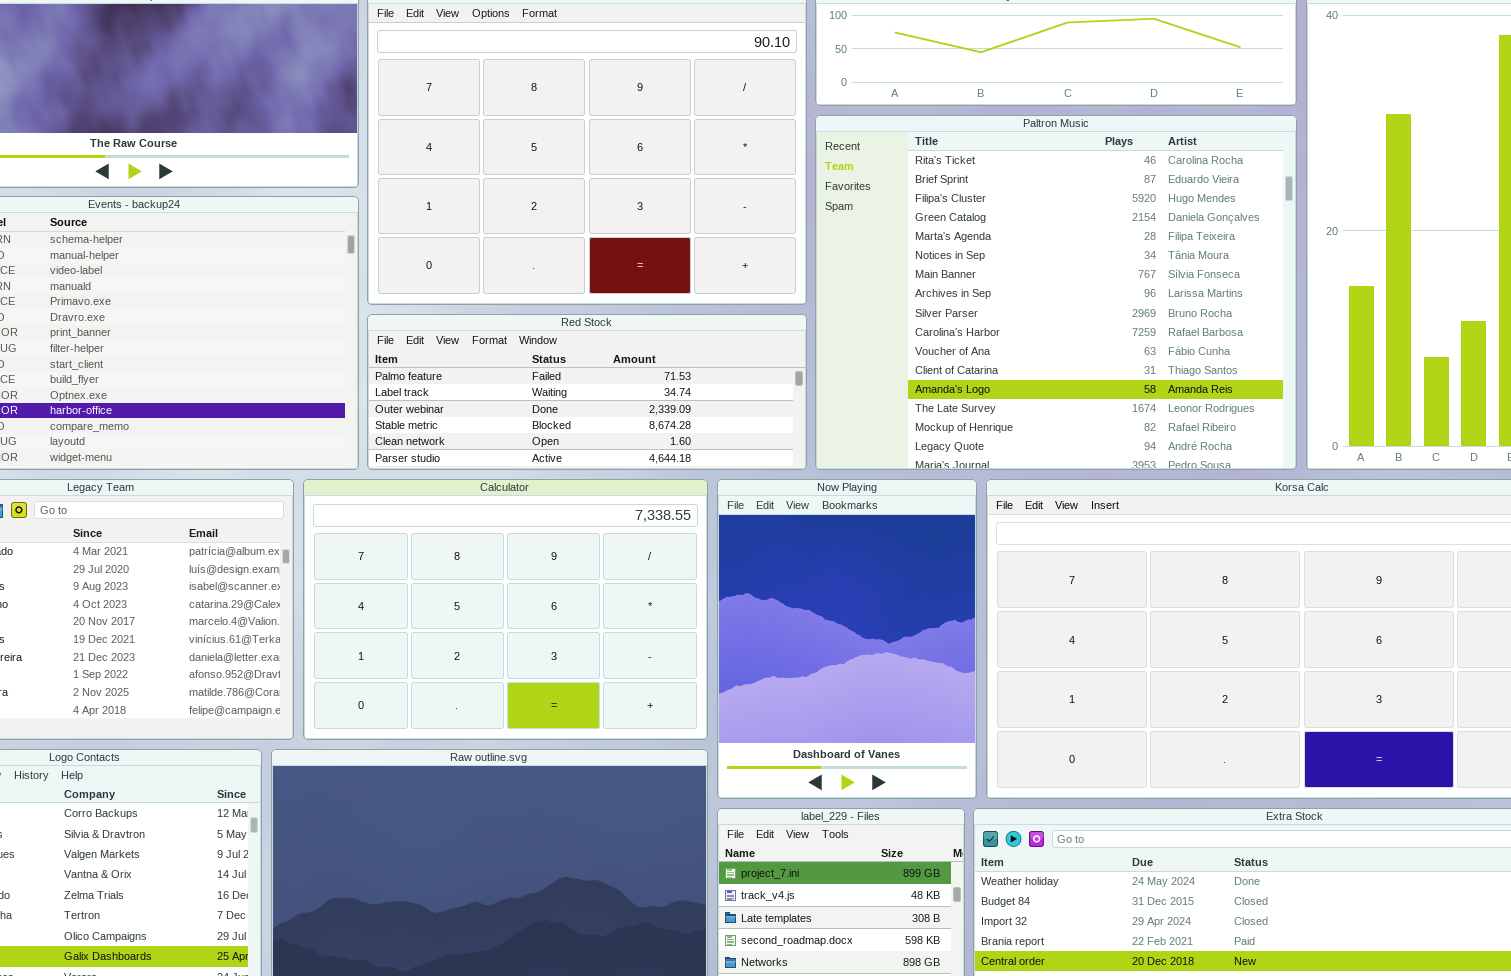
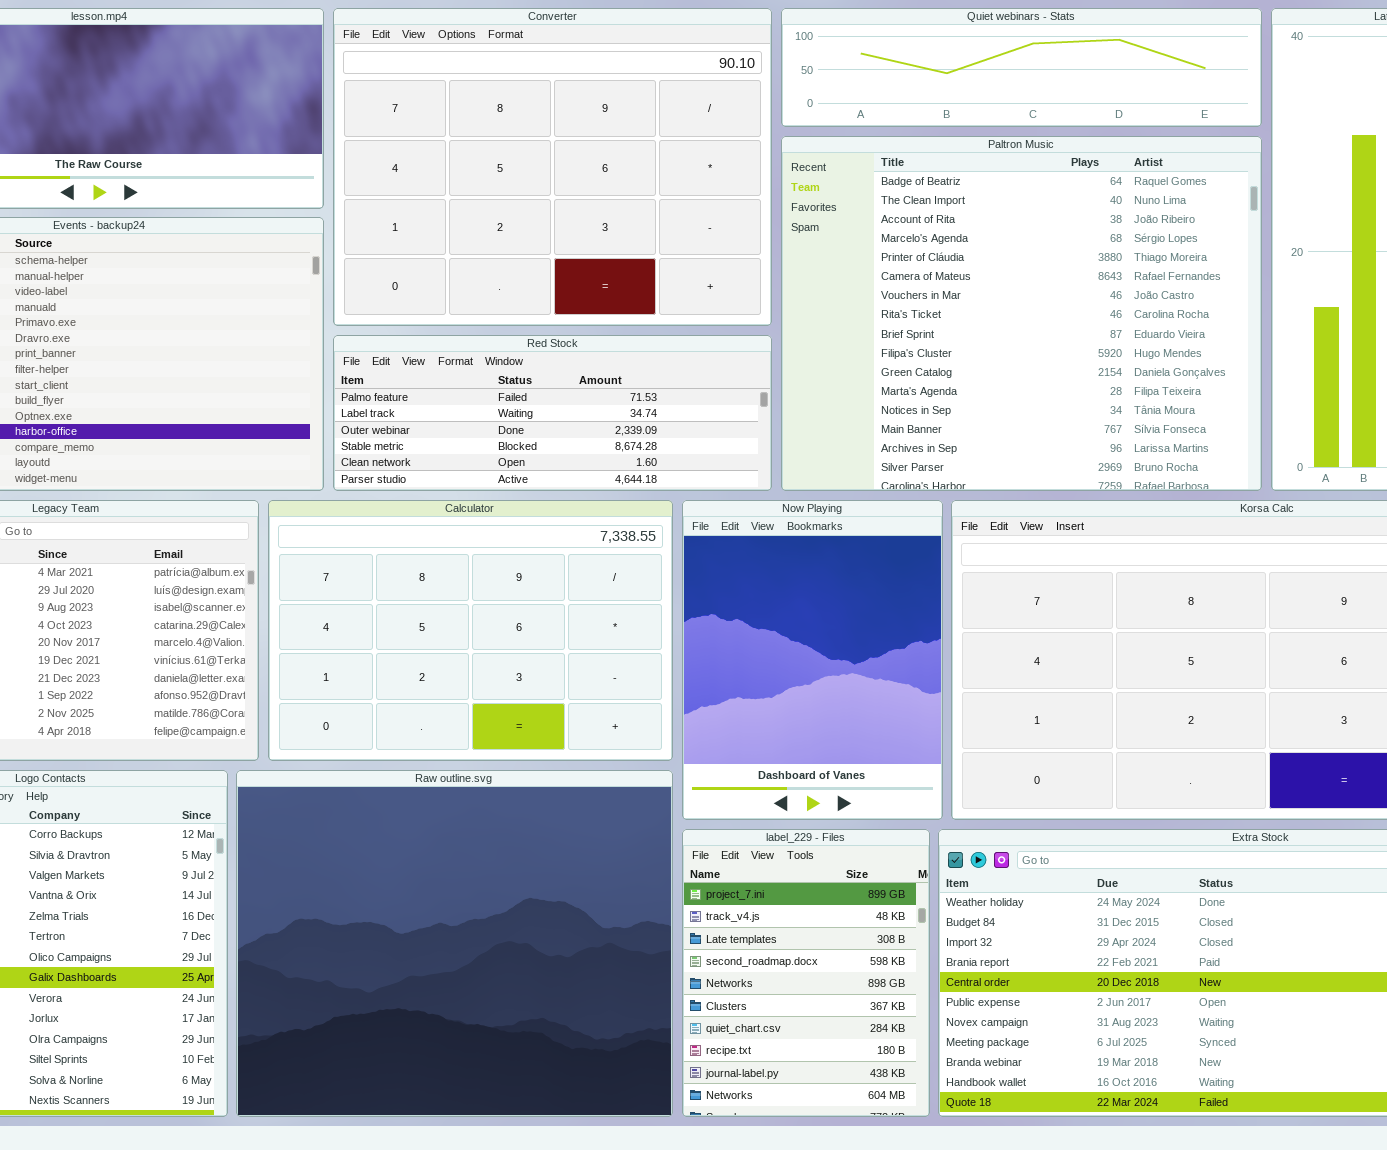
Paltron Music: [815,115,1297,470] -> [781,136,1262,491], scrolled up 7 rows

